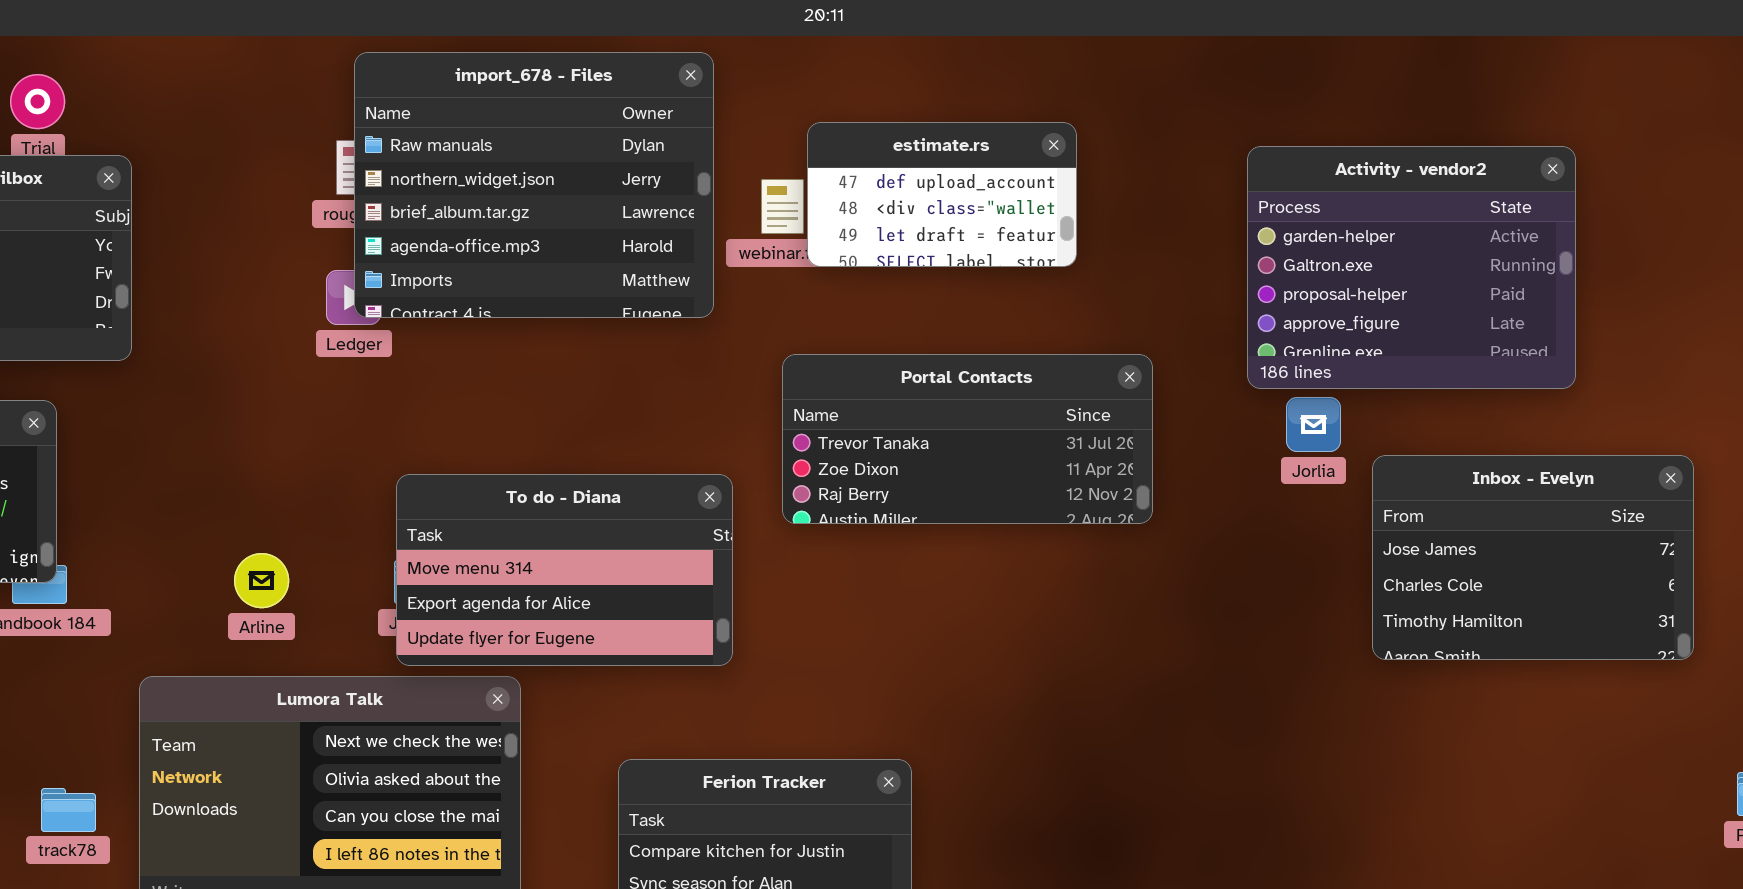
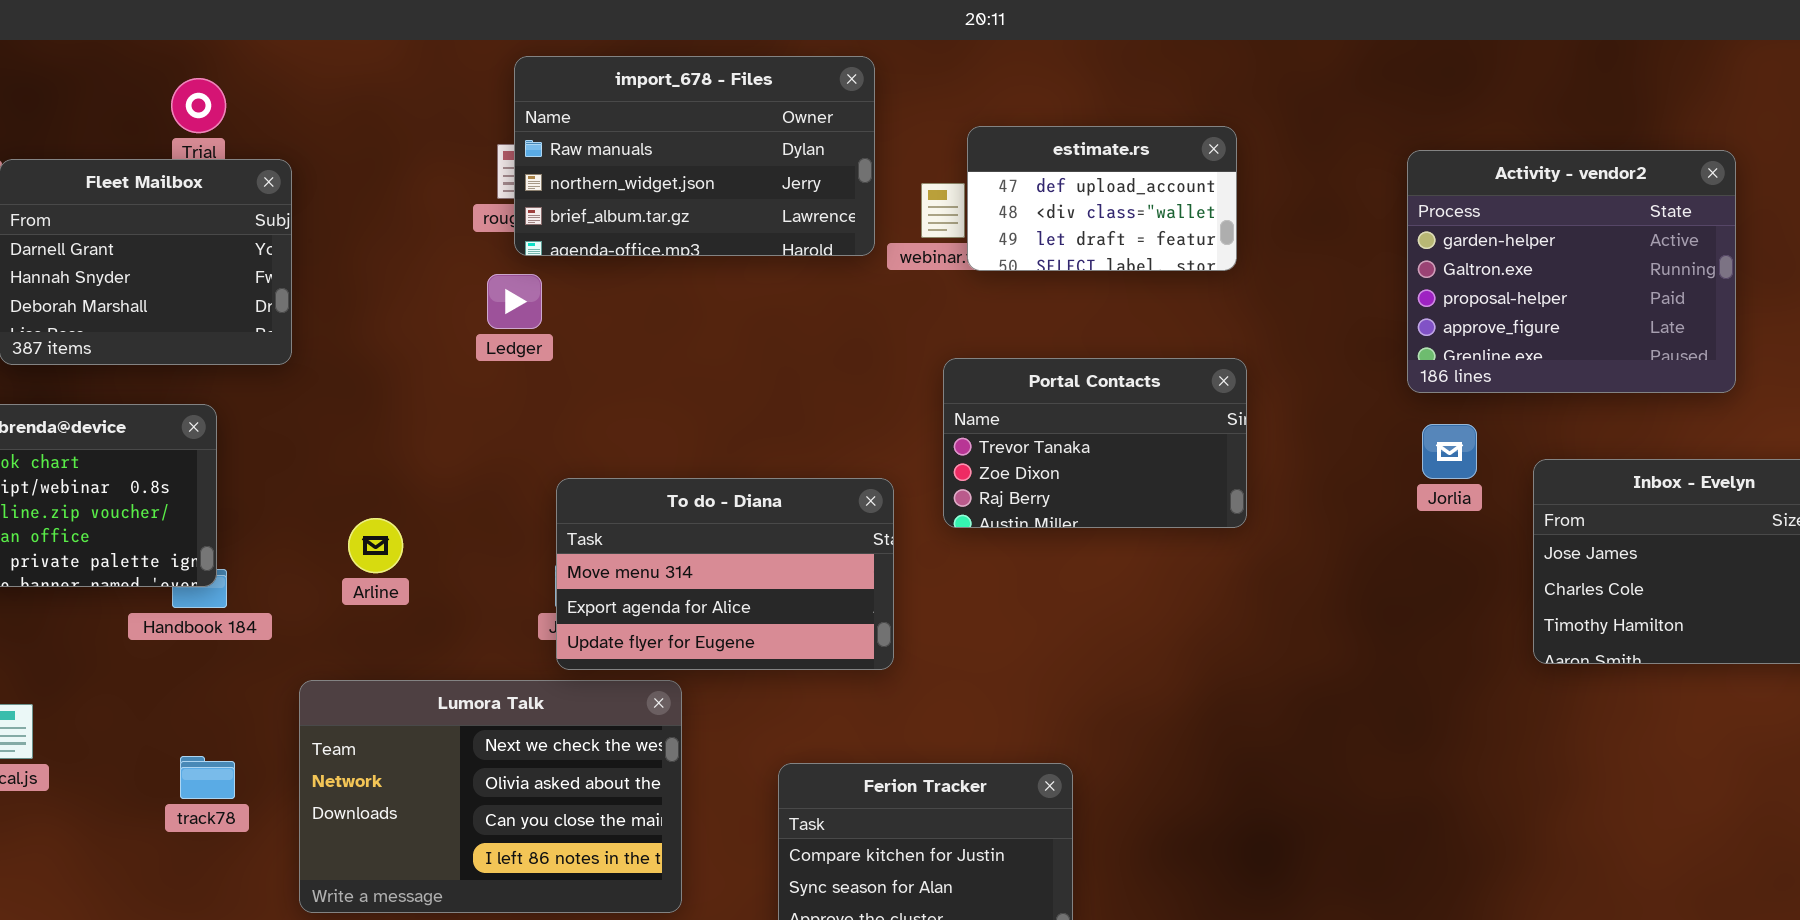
import_678 - Files: [354,52,714,318] -> [514,56,875,256], resized
Portal Contacts: [782,354,1153,524] -> [943,358,1247,528], resized
Jorlia: [1286,397,1341,452] -> [1422,424,1477,479], moved
Arline: [234,553,289,608] -> [348,518,403,573], moved
track78: [41,788,96,832] -> [180,756,235,799], moved

